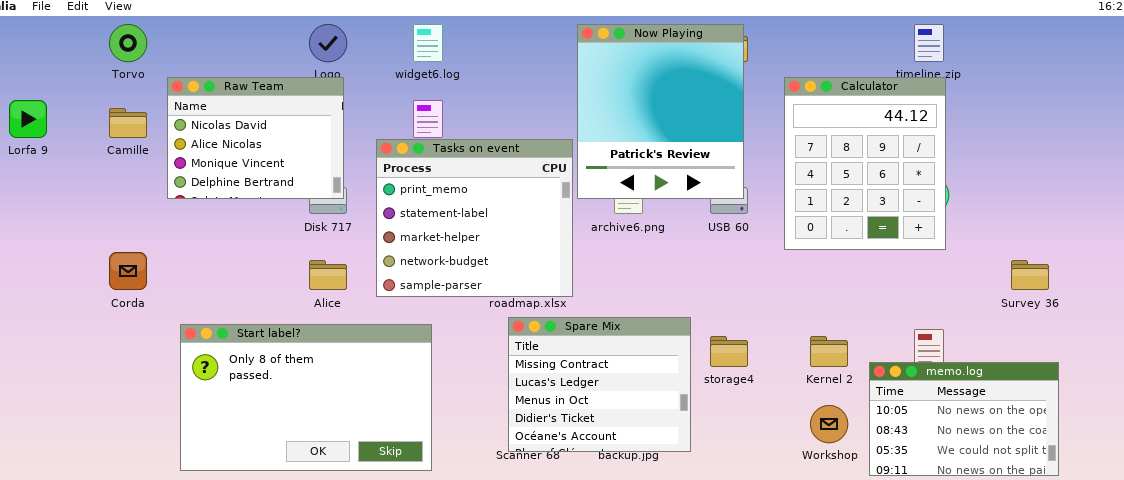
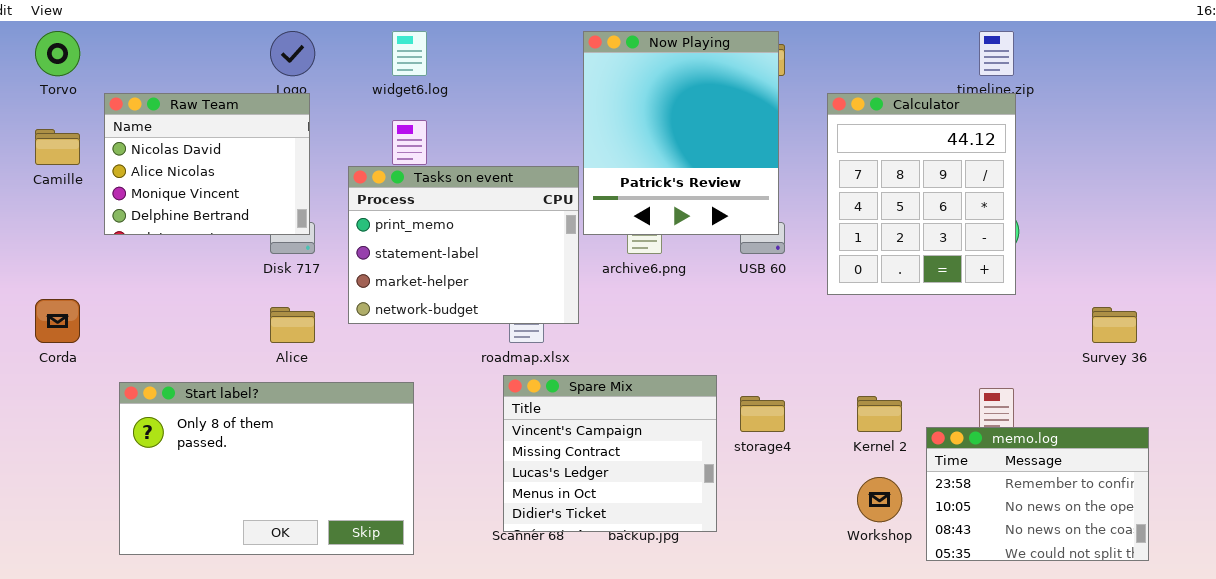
Tasks on event: [376,139,573,297] -> [348,166,579,324], resized
Spare Mix: [508,317,691,452] -> [503,375,717,532], scrolled up 1 row
memo.log: [869,362,1059,476] -> [926,427,1149,561], scrolled up 1 row

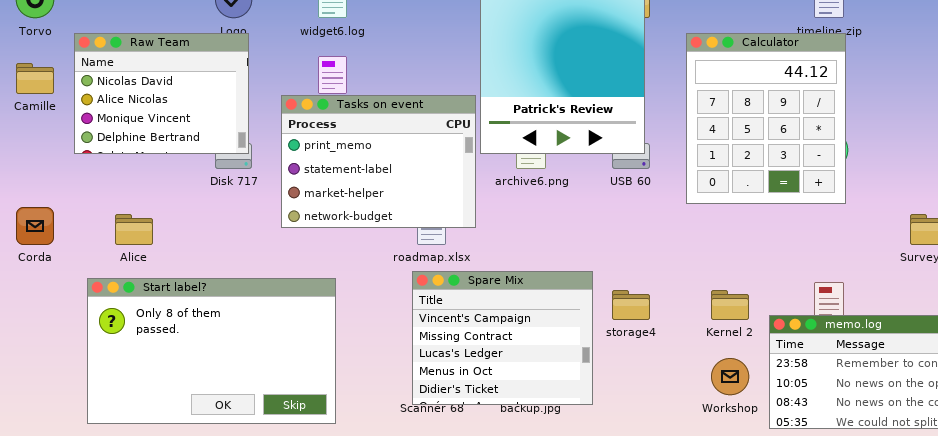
Alice: [270,307,315,343] -> [115,214,153,245], moved

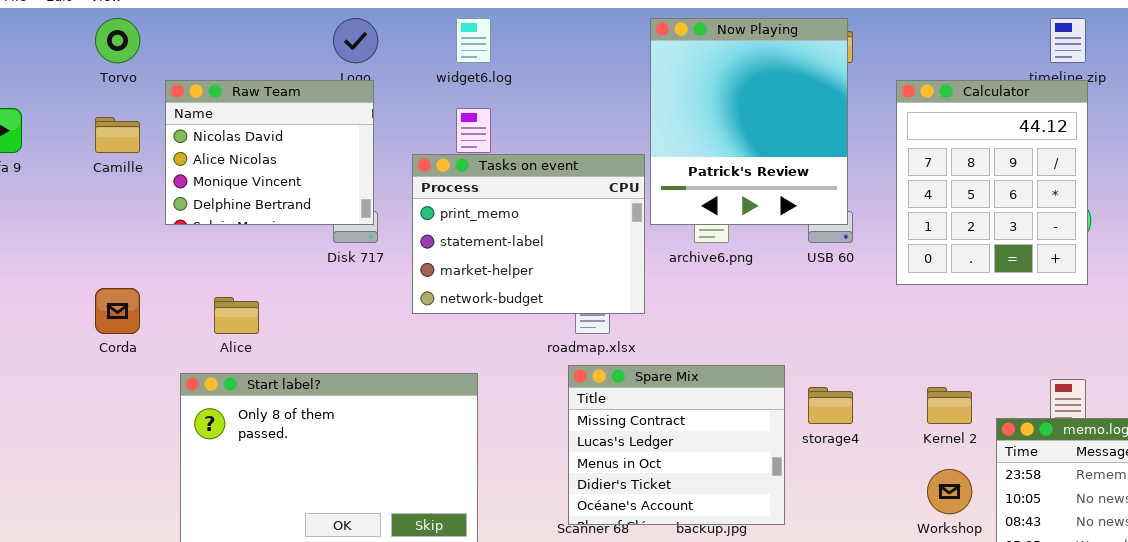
Spare Mix: [412,271,593,405] -> [568,365,785,525], scrolled down 1 row

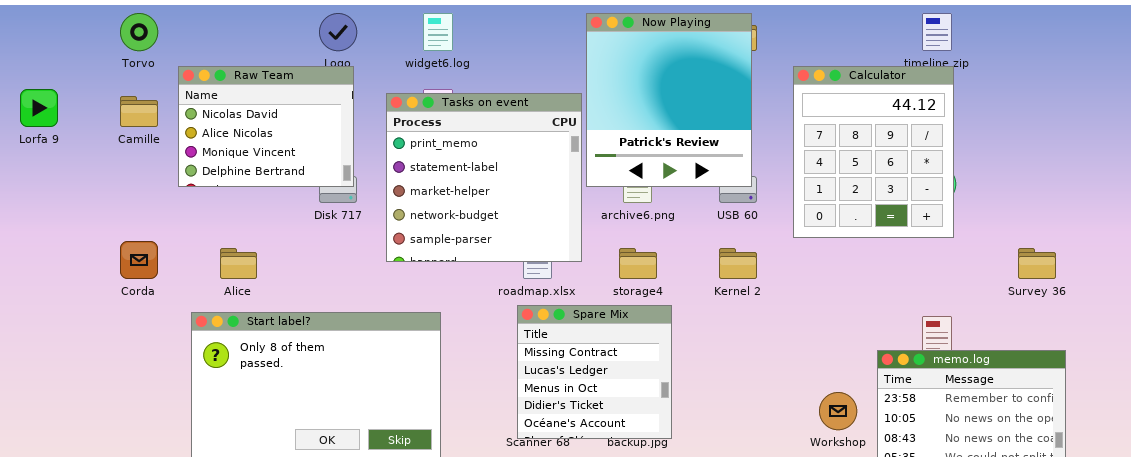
Tasks on event: [412,154,645,314] -> [386,93,582,262], resized
Spare Mix: [568,365,785,525] -> [517,305,672,439], resized
storage4: [808,387,853,424] -> [619,248,657,279], moved
Kernel 2: [927,387,972,424] -> [719,248,757,279], moved

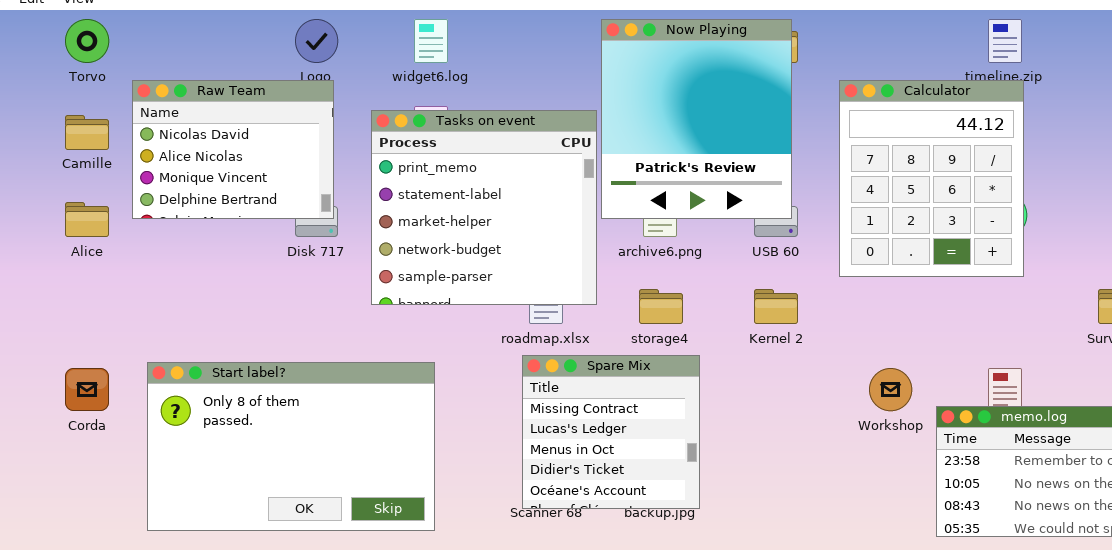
Corda: [120,241,158,279] -> [65,368,109,411], moved
Alice: [220,248,257,279] -> [65,202,109,237], moved
Workshop: [819,392,857,430] -> [869,368,912,411], moved

